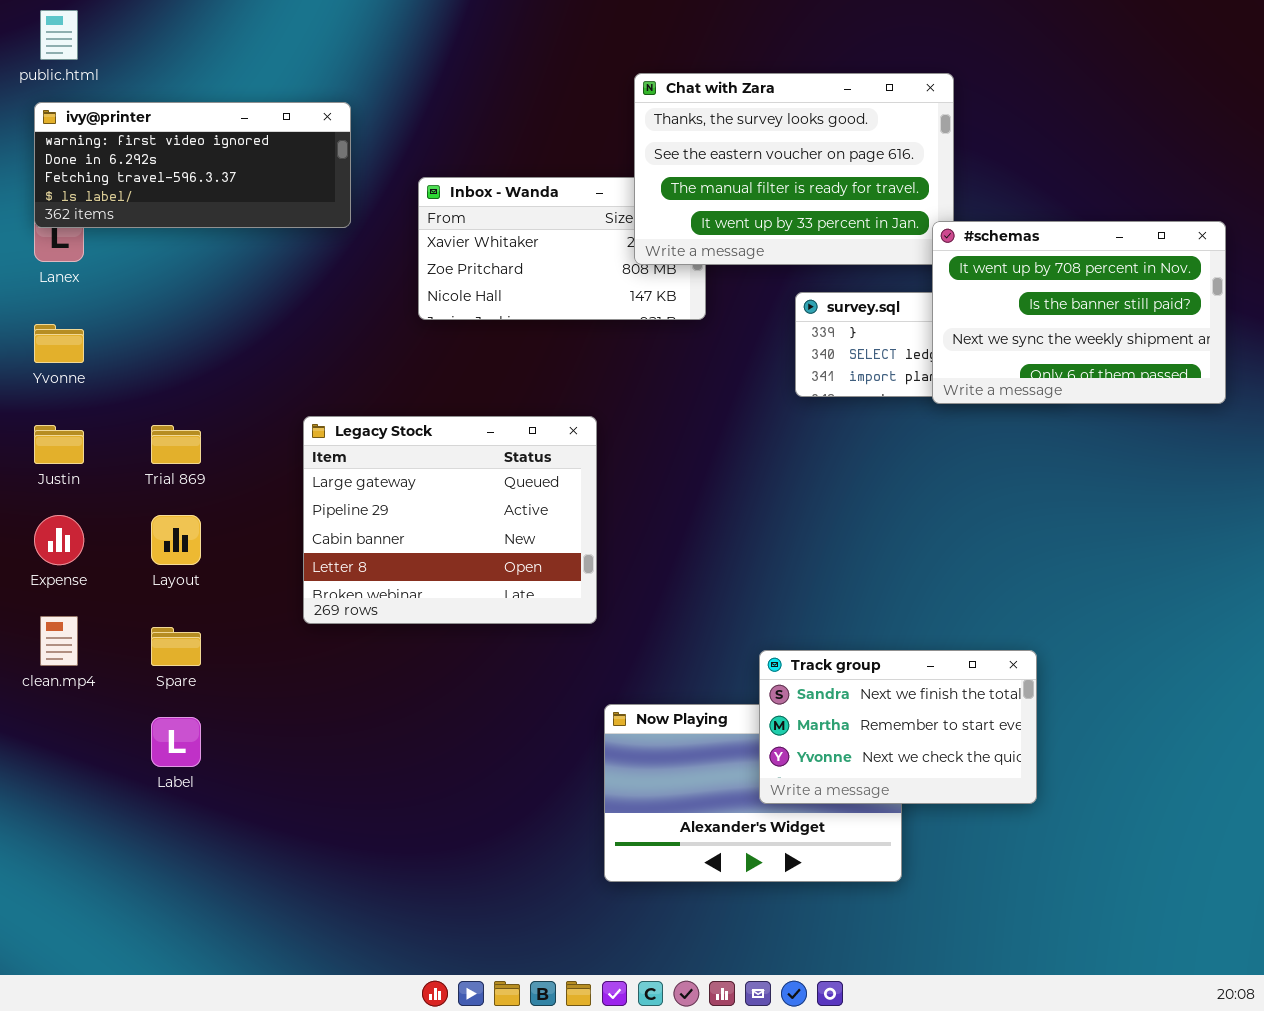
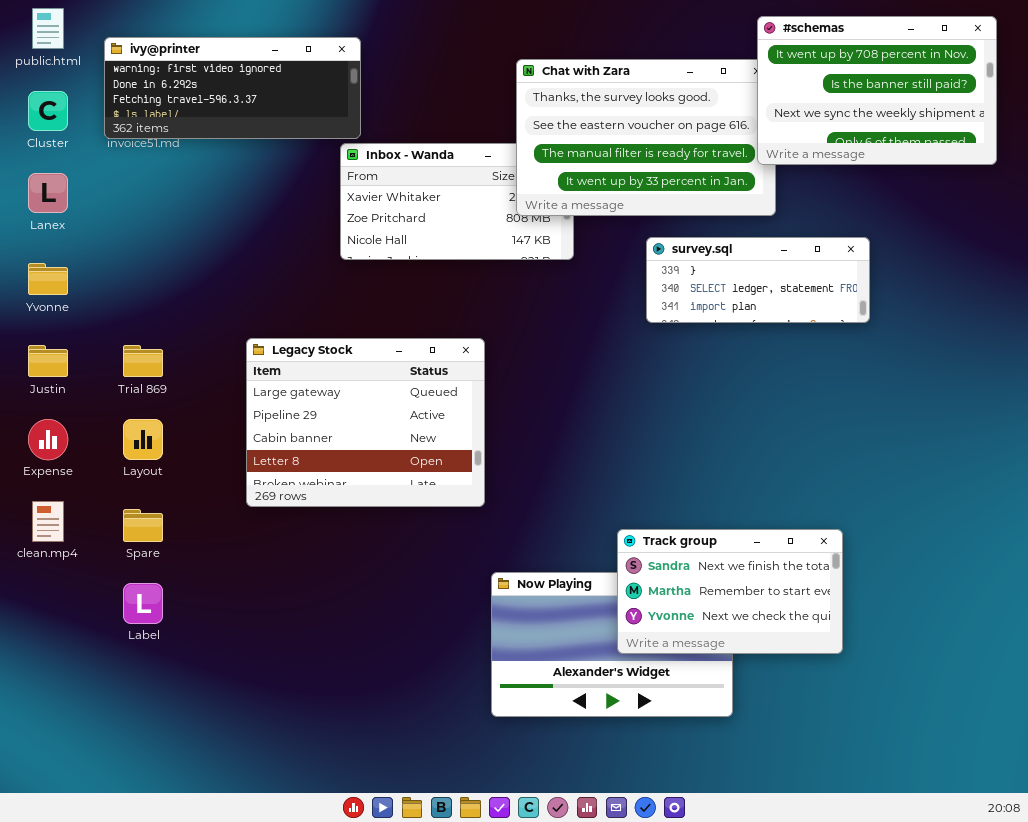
ivy@printer: [34,102,351,228] -> [104,37,361,139], moved
#schemas: [932,221,1226,404] -> [757,16,997,165], moved

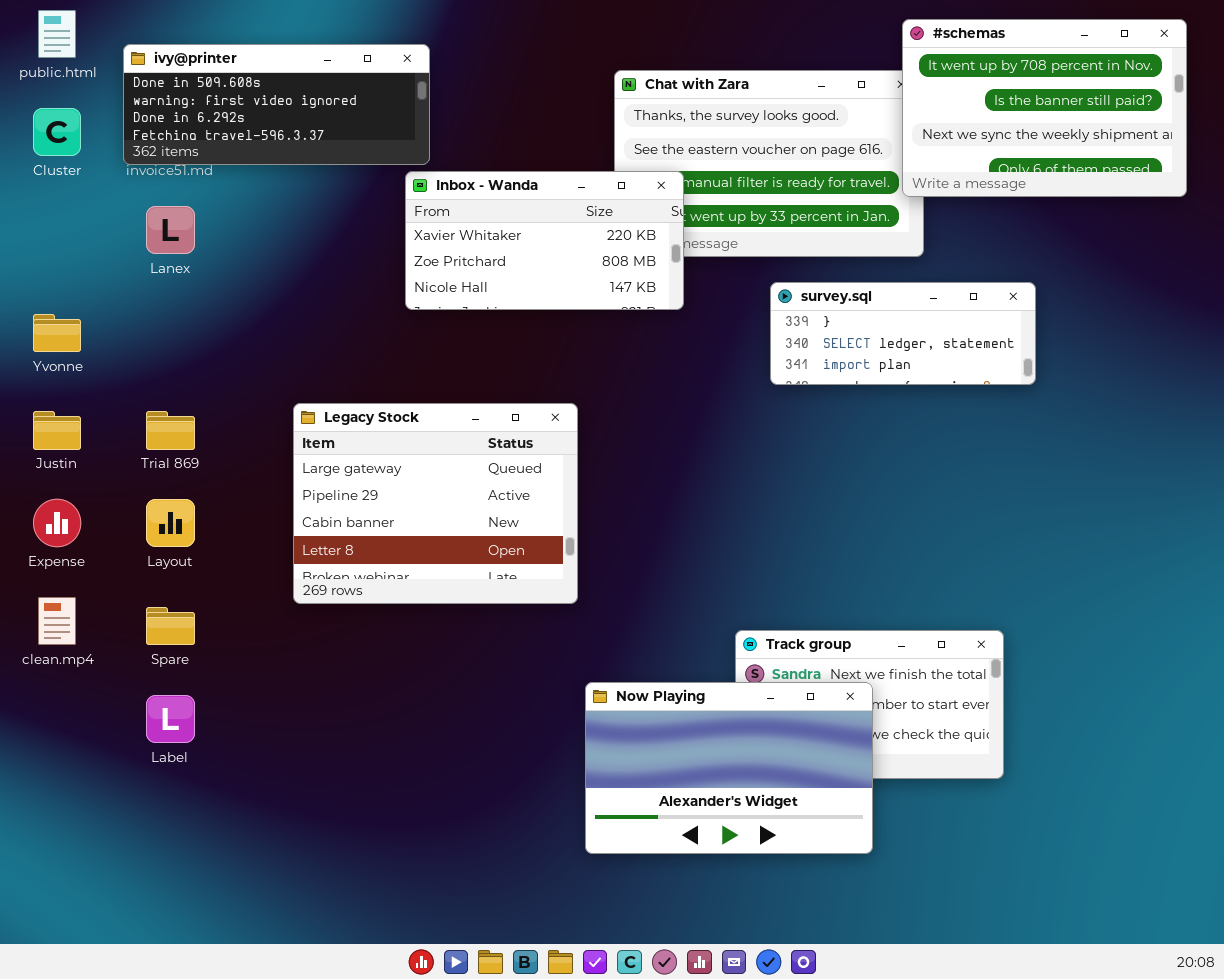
ivy@printer: [104,37,361,139] -> [123,44,430,165], scrolled up 1 row
Inbox - Wanda: [340,143,574,260] -> [405,171,684,310], raised
Lanex: [28,173,68,213] -> [146,206,195,254], moved
Now Playing: [491,572,733,717] -> [585,682,873,854], raised

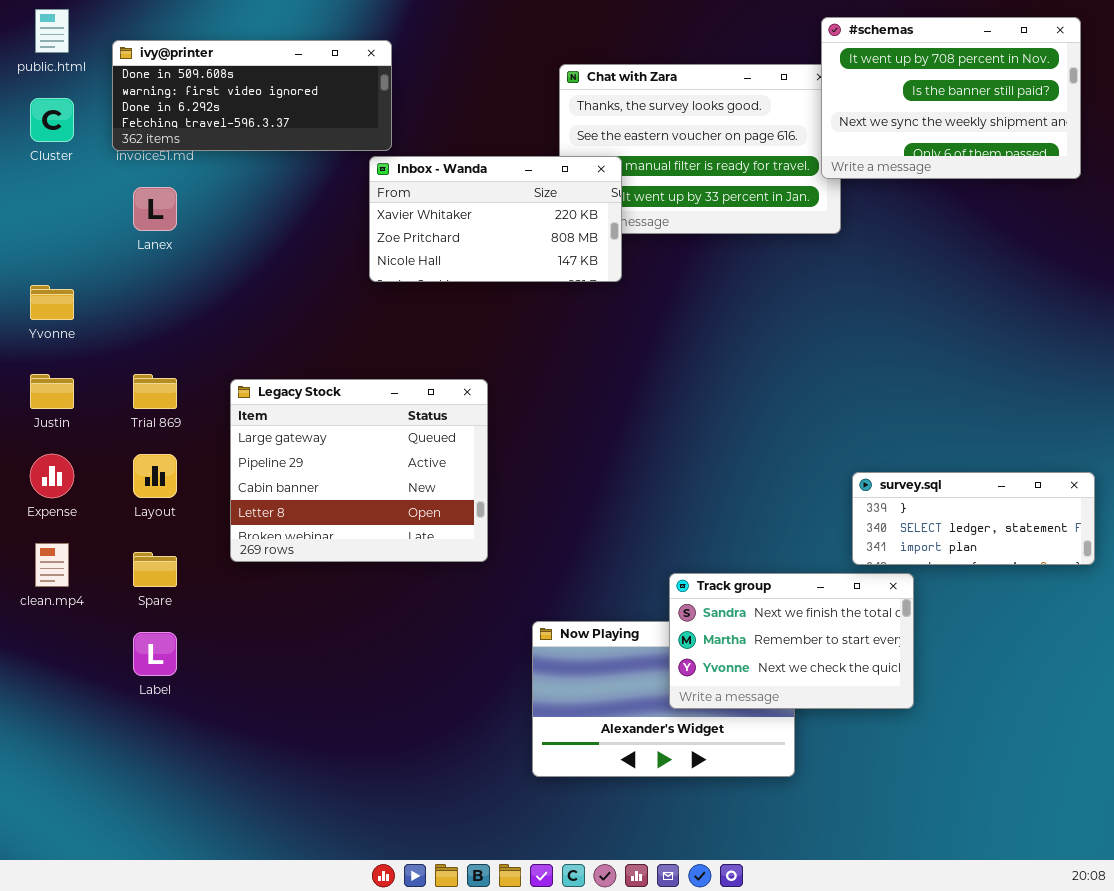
survey.sql: [770,282,1036,385] -> [852,472,1095,565], moved
Legacy Stock: [293,403,578,604] -> [230,379,488,562], moved
Track group: [735,630,1004,779] -> [669,573,914,709], raised

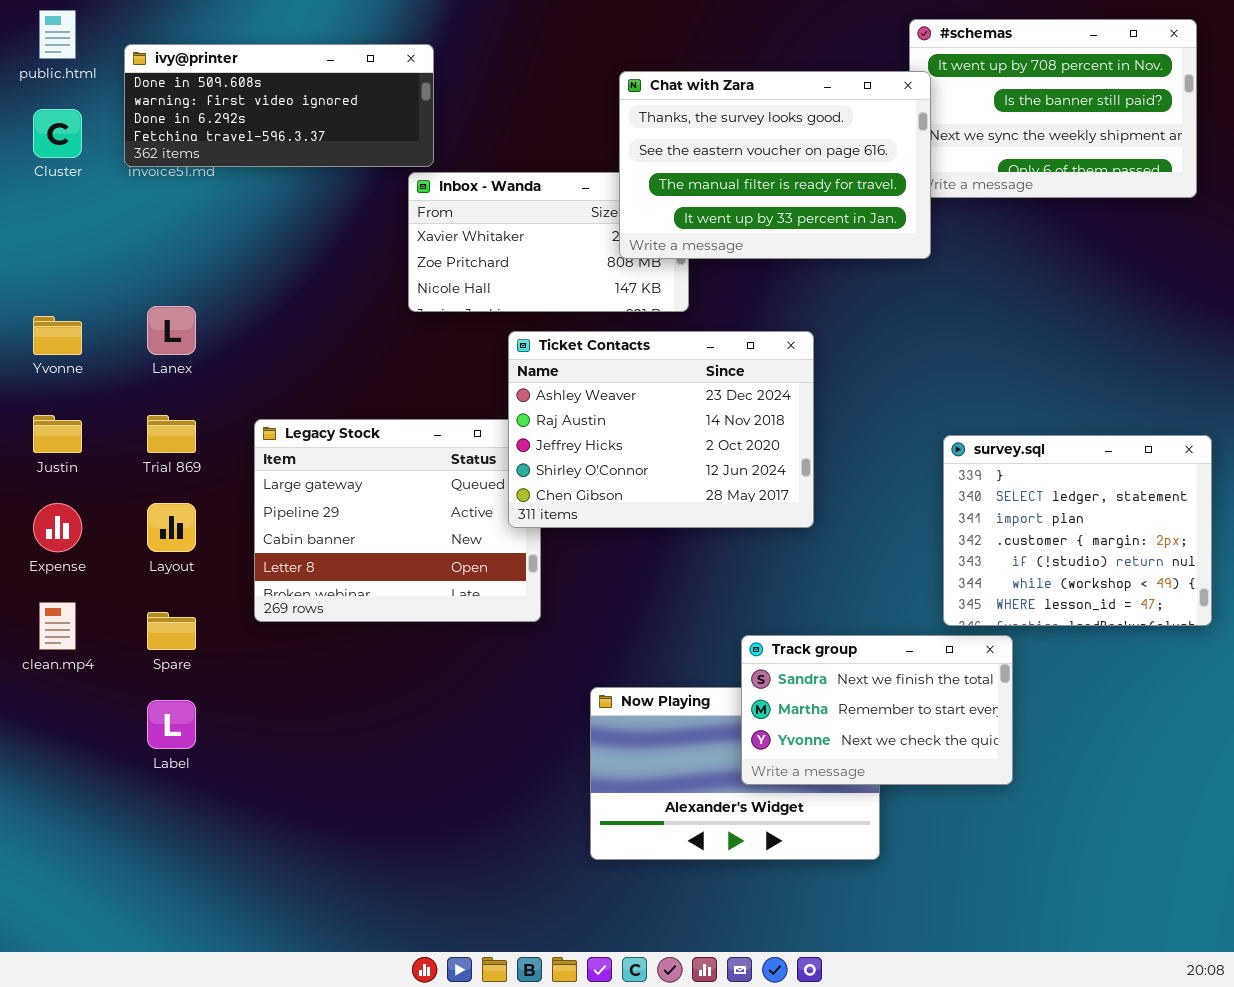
Chat with Zara: [559,64,841,234] -> [619,71,931,259], raised
Lanex: [133,187,177,231] -> [147,306,196,355], moved
Ticket Contacts: none -> [508,331,814,528], opened
survey.sql: [852,472,1095,565] -> [943,435,1212,626], resized

